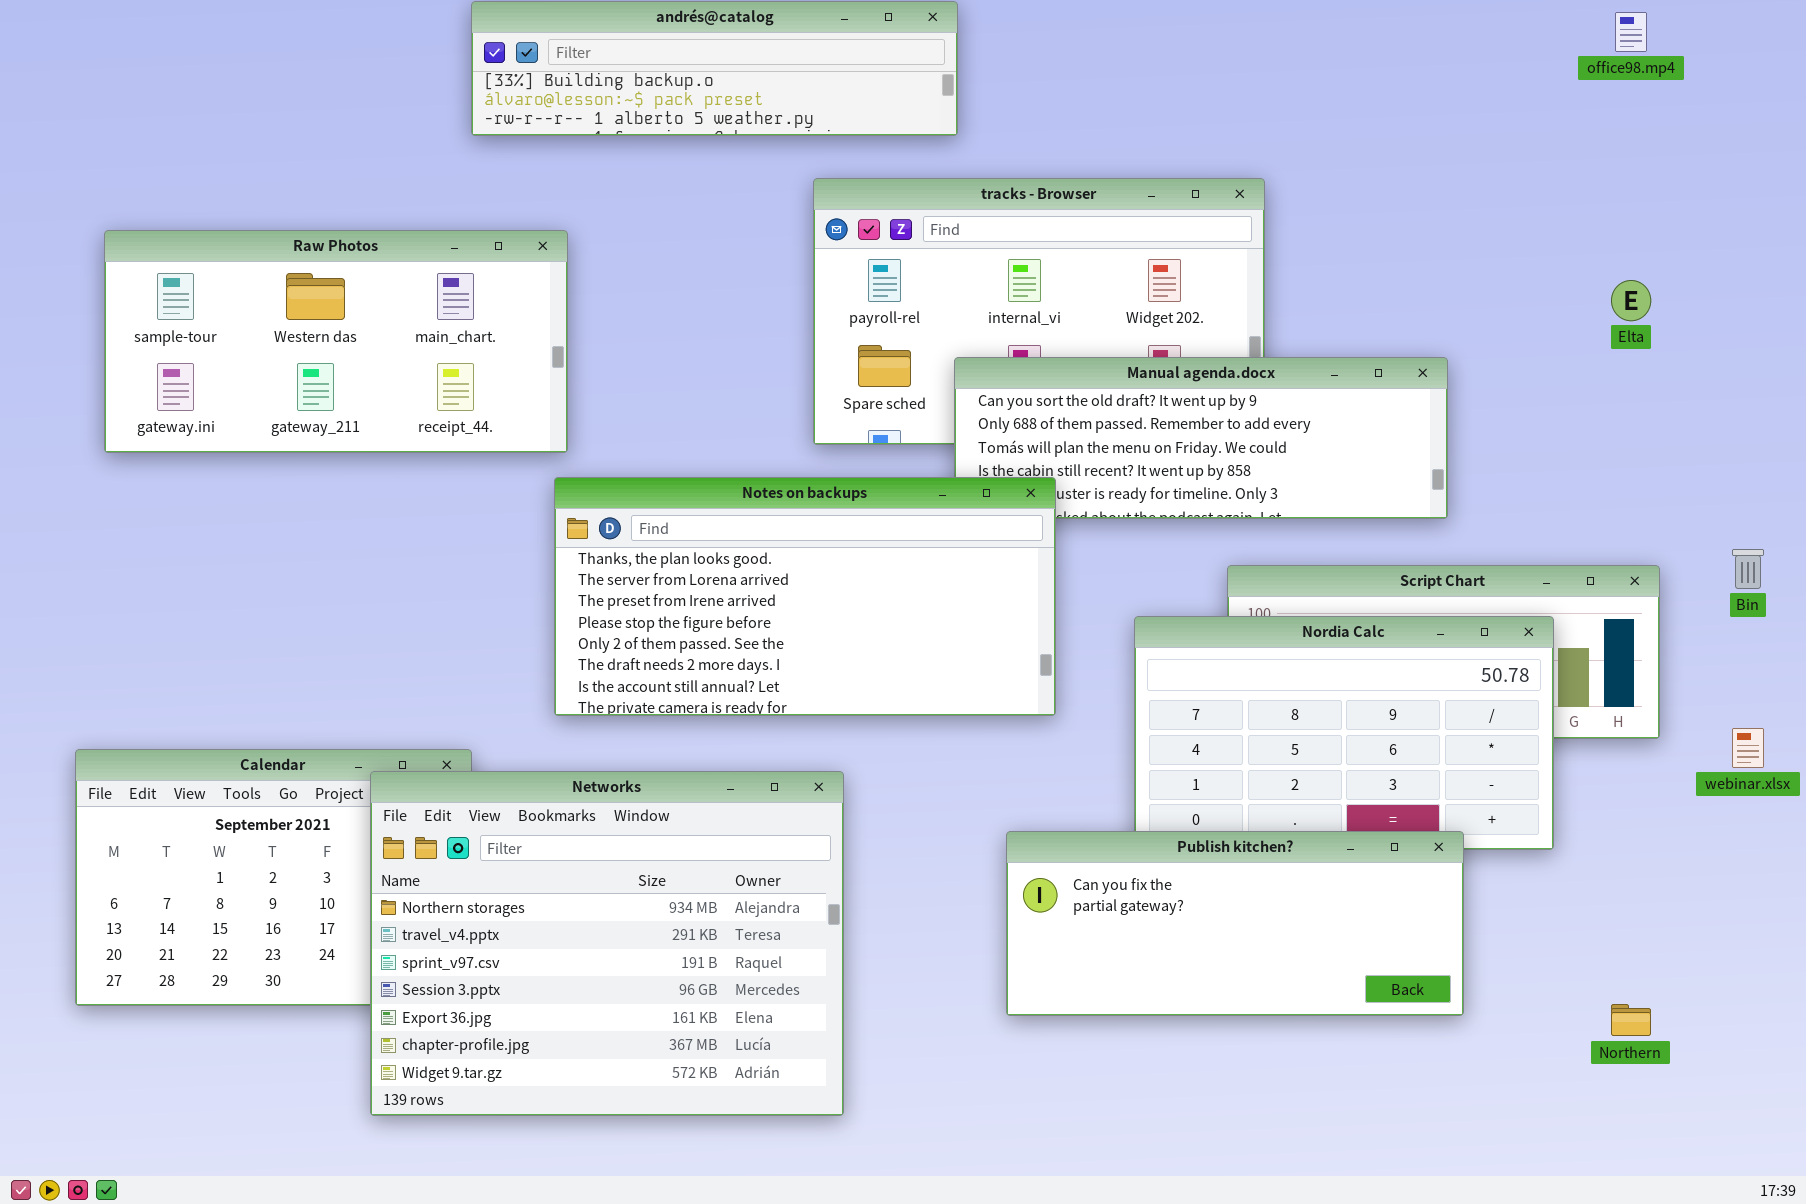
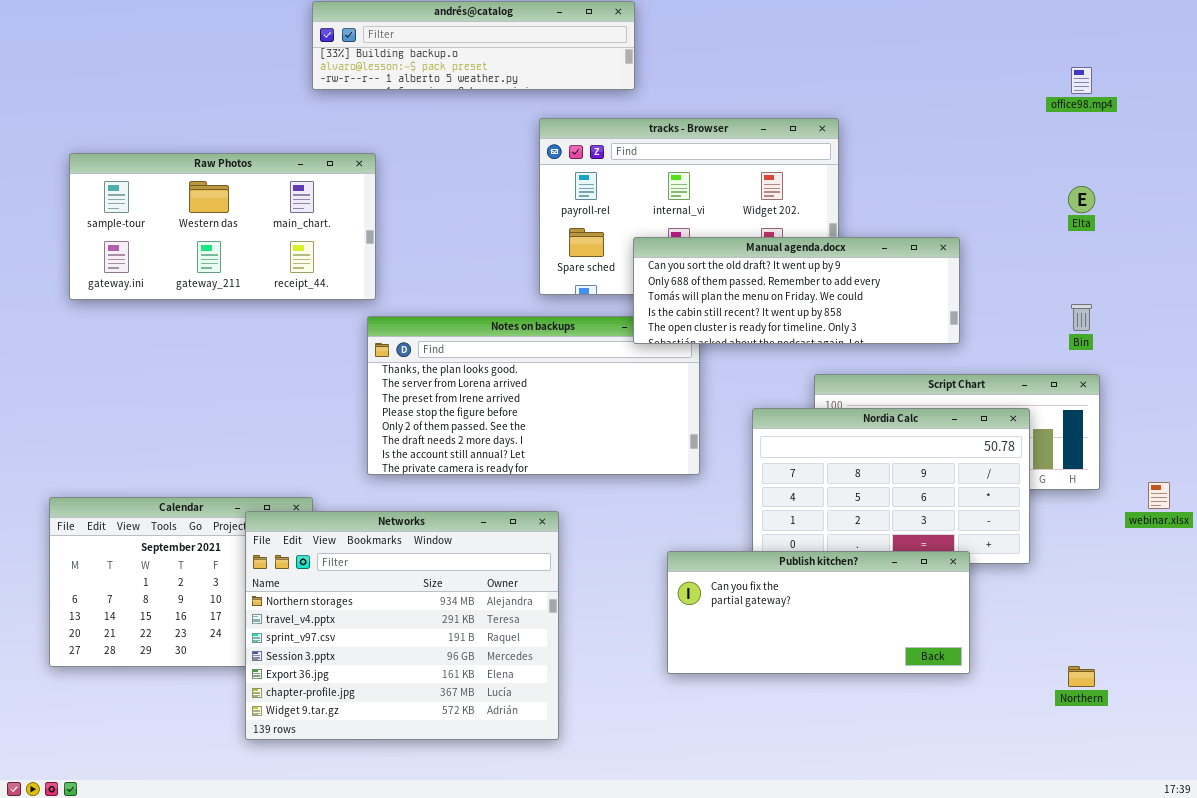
office98.mp4: [1615,12,1647,52] -> [1071,67,1092,94], moved
Manual agenda.docx: [954,357,1448,519] -> [633,237,960,344], raised
Bin: [1732,549,1764,589] -> [1071,304,1092,331], moved

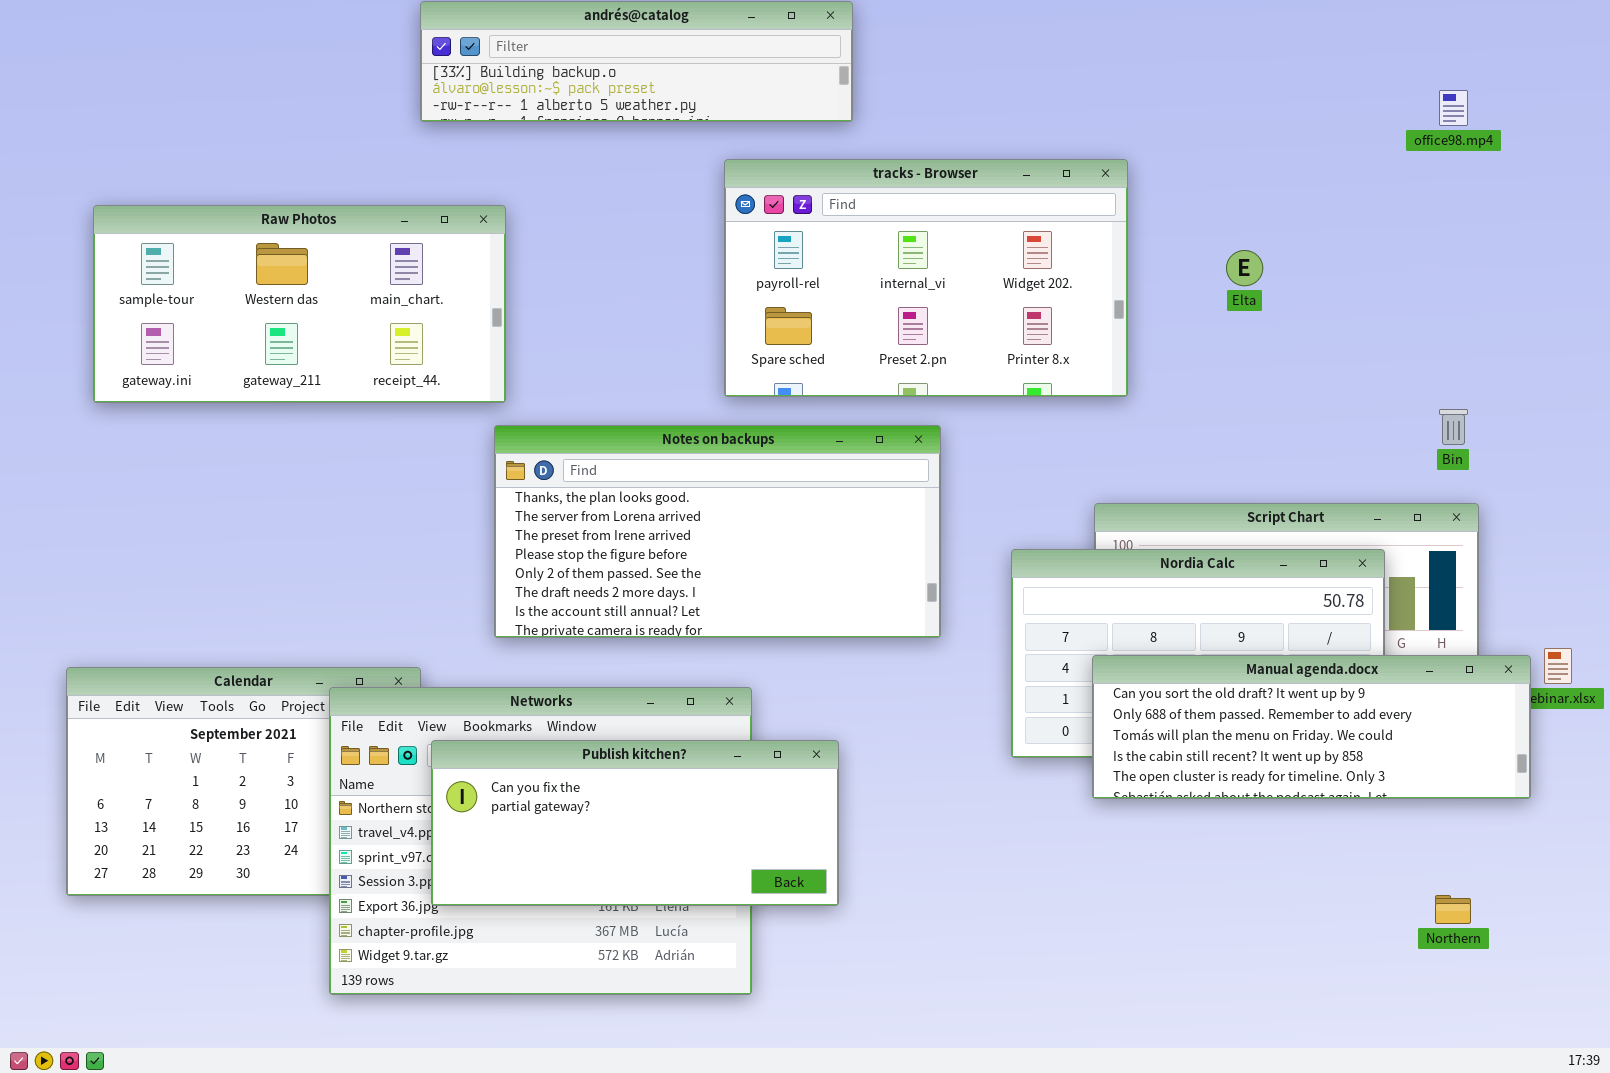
Elta: [1068,186,1095,213] -> [1226,250,1263,286], moved
Manual agenda.docx: [633,237,960,344] -> [1092,655,1531,799], moved
Publish kitchen?: [667,551,970,674] -> [431,740,839,906], moved

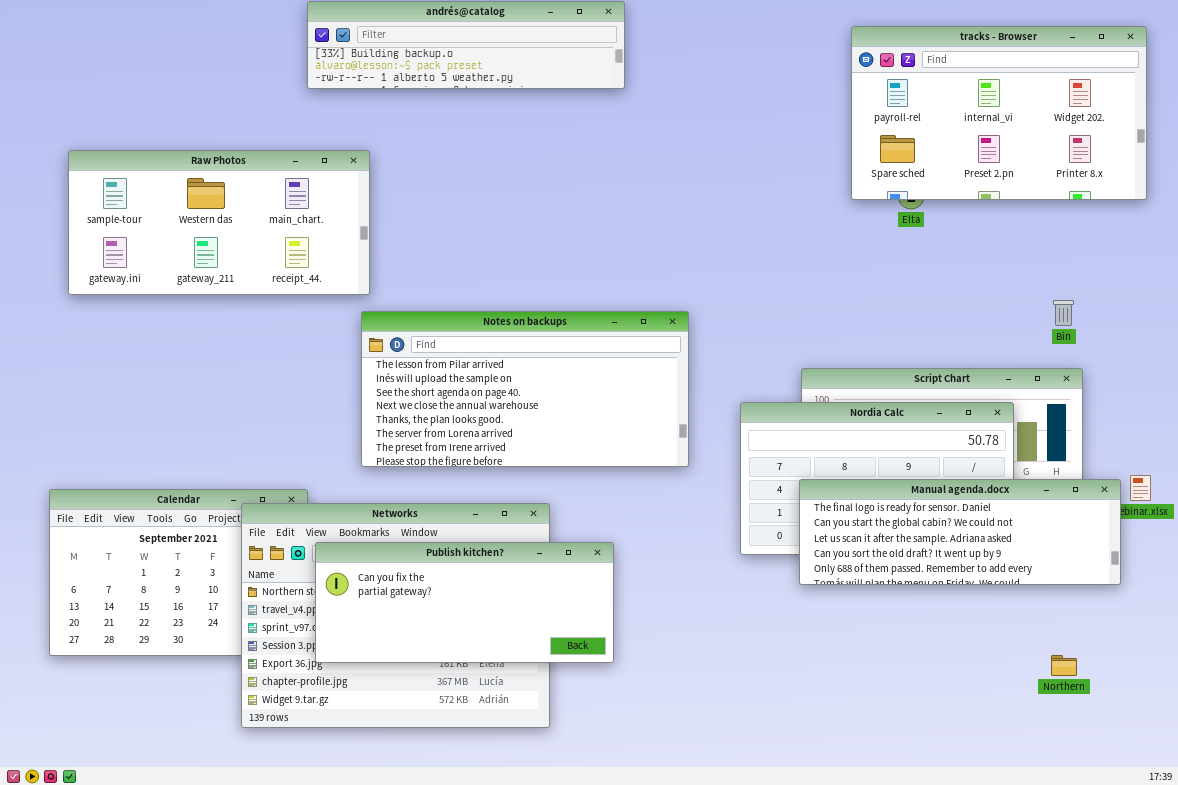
tracks - Browser: [724,159,1128,397] -> [851,26,1147,200], moved
Notes on backups: [494,425,941,638] -> [361,311,689,467], scrolled up 4 rows
Manual agenda.docx: [1092,655,1531,799] -> [799,479,1121,585], scrolled up 3 rows

